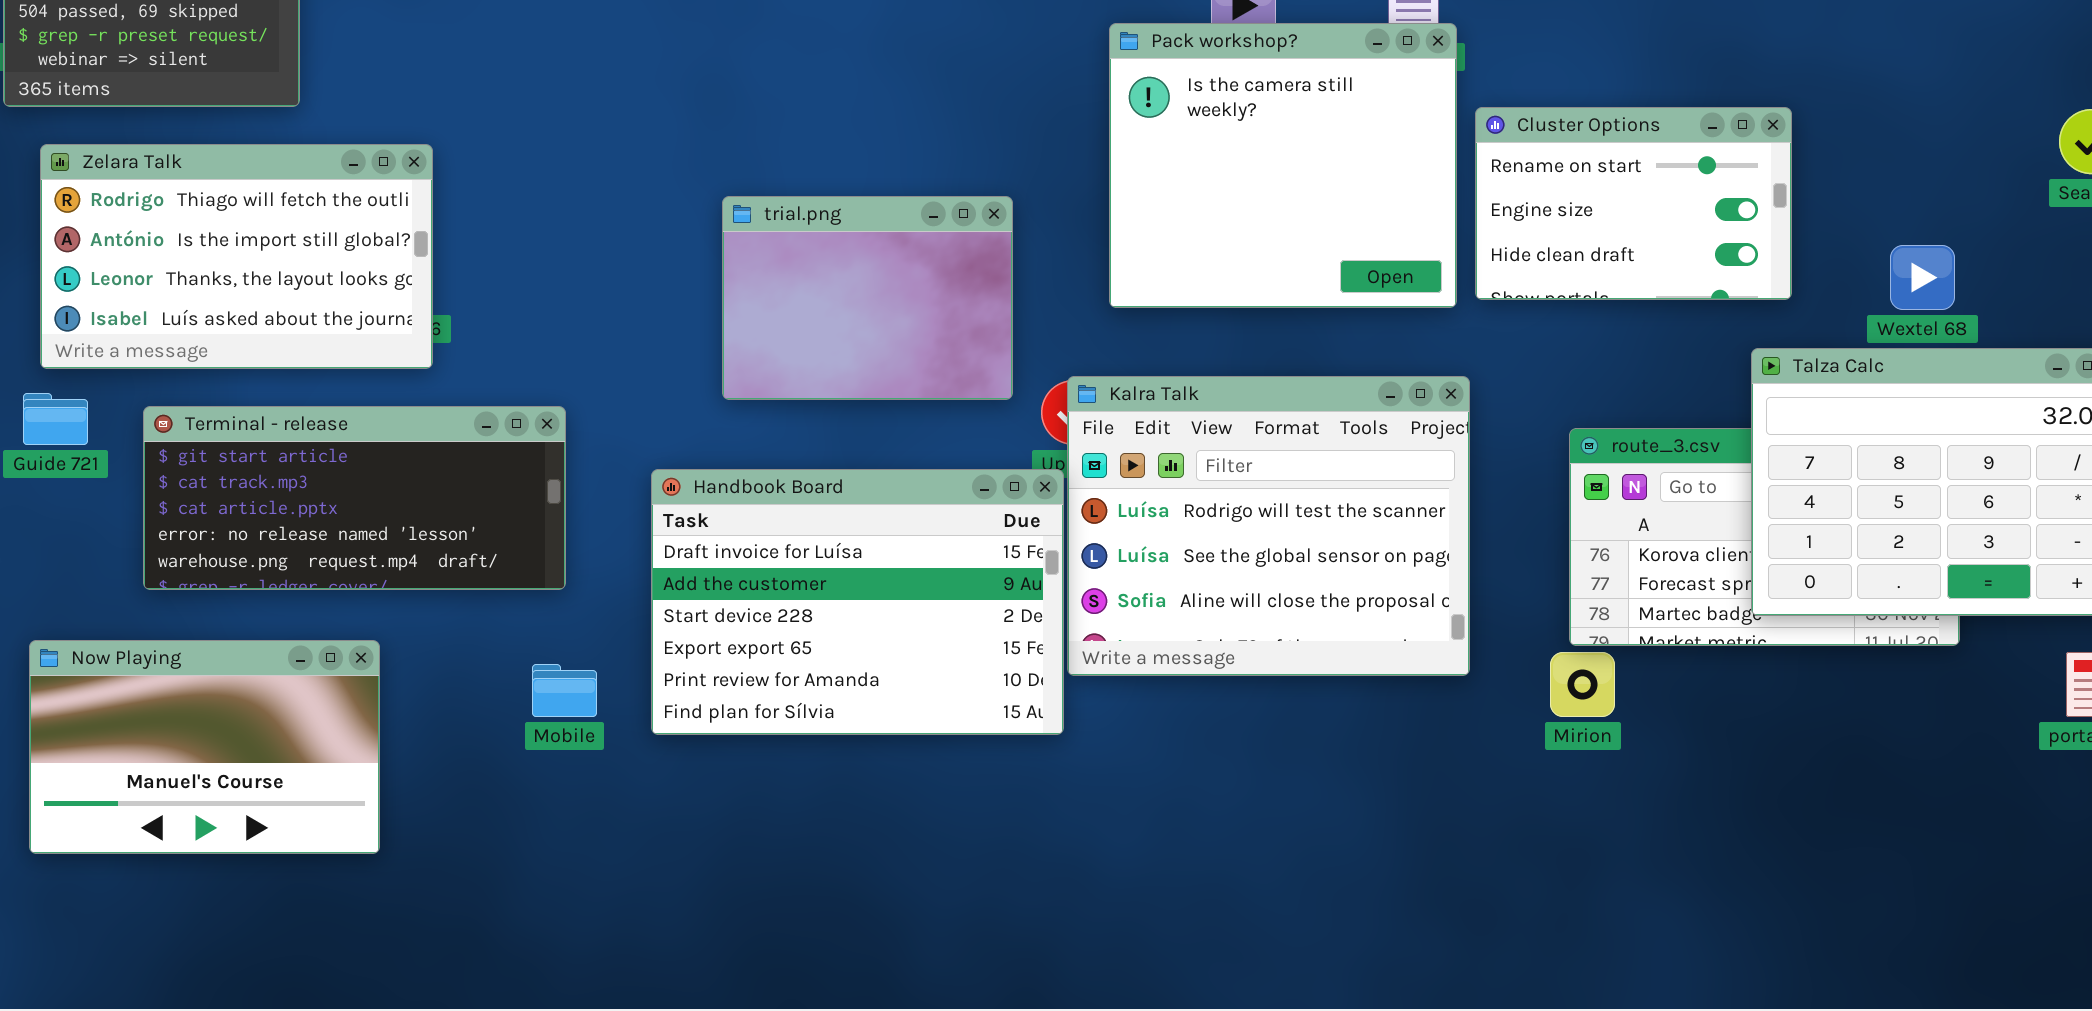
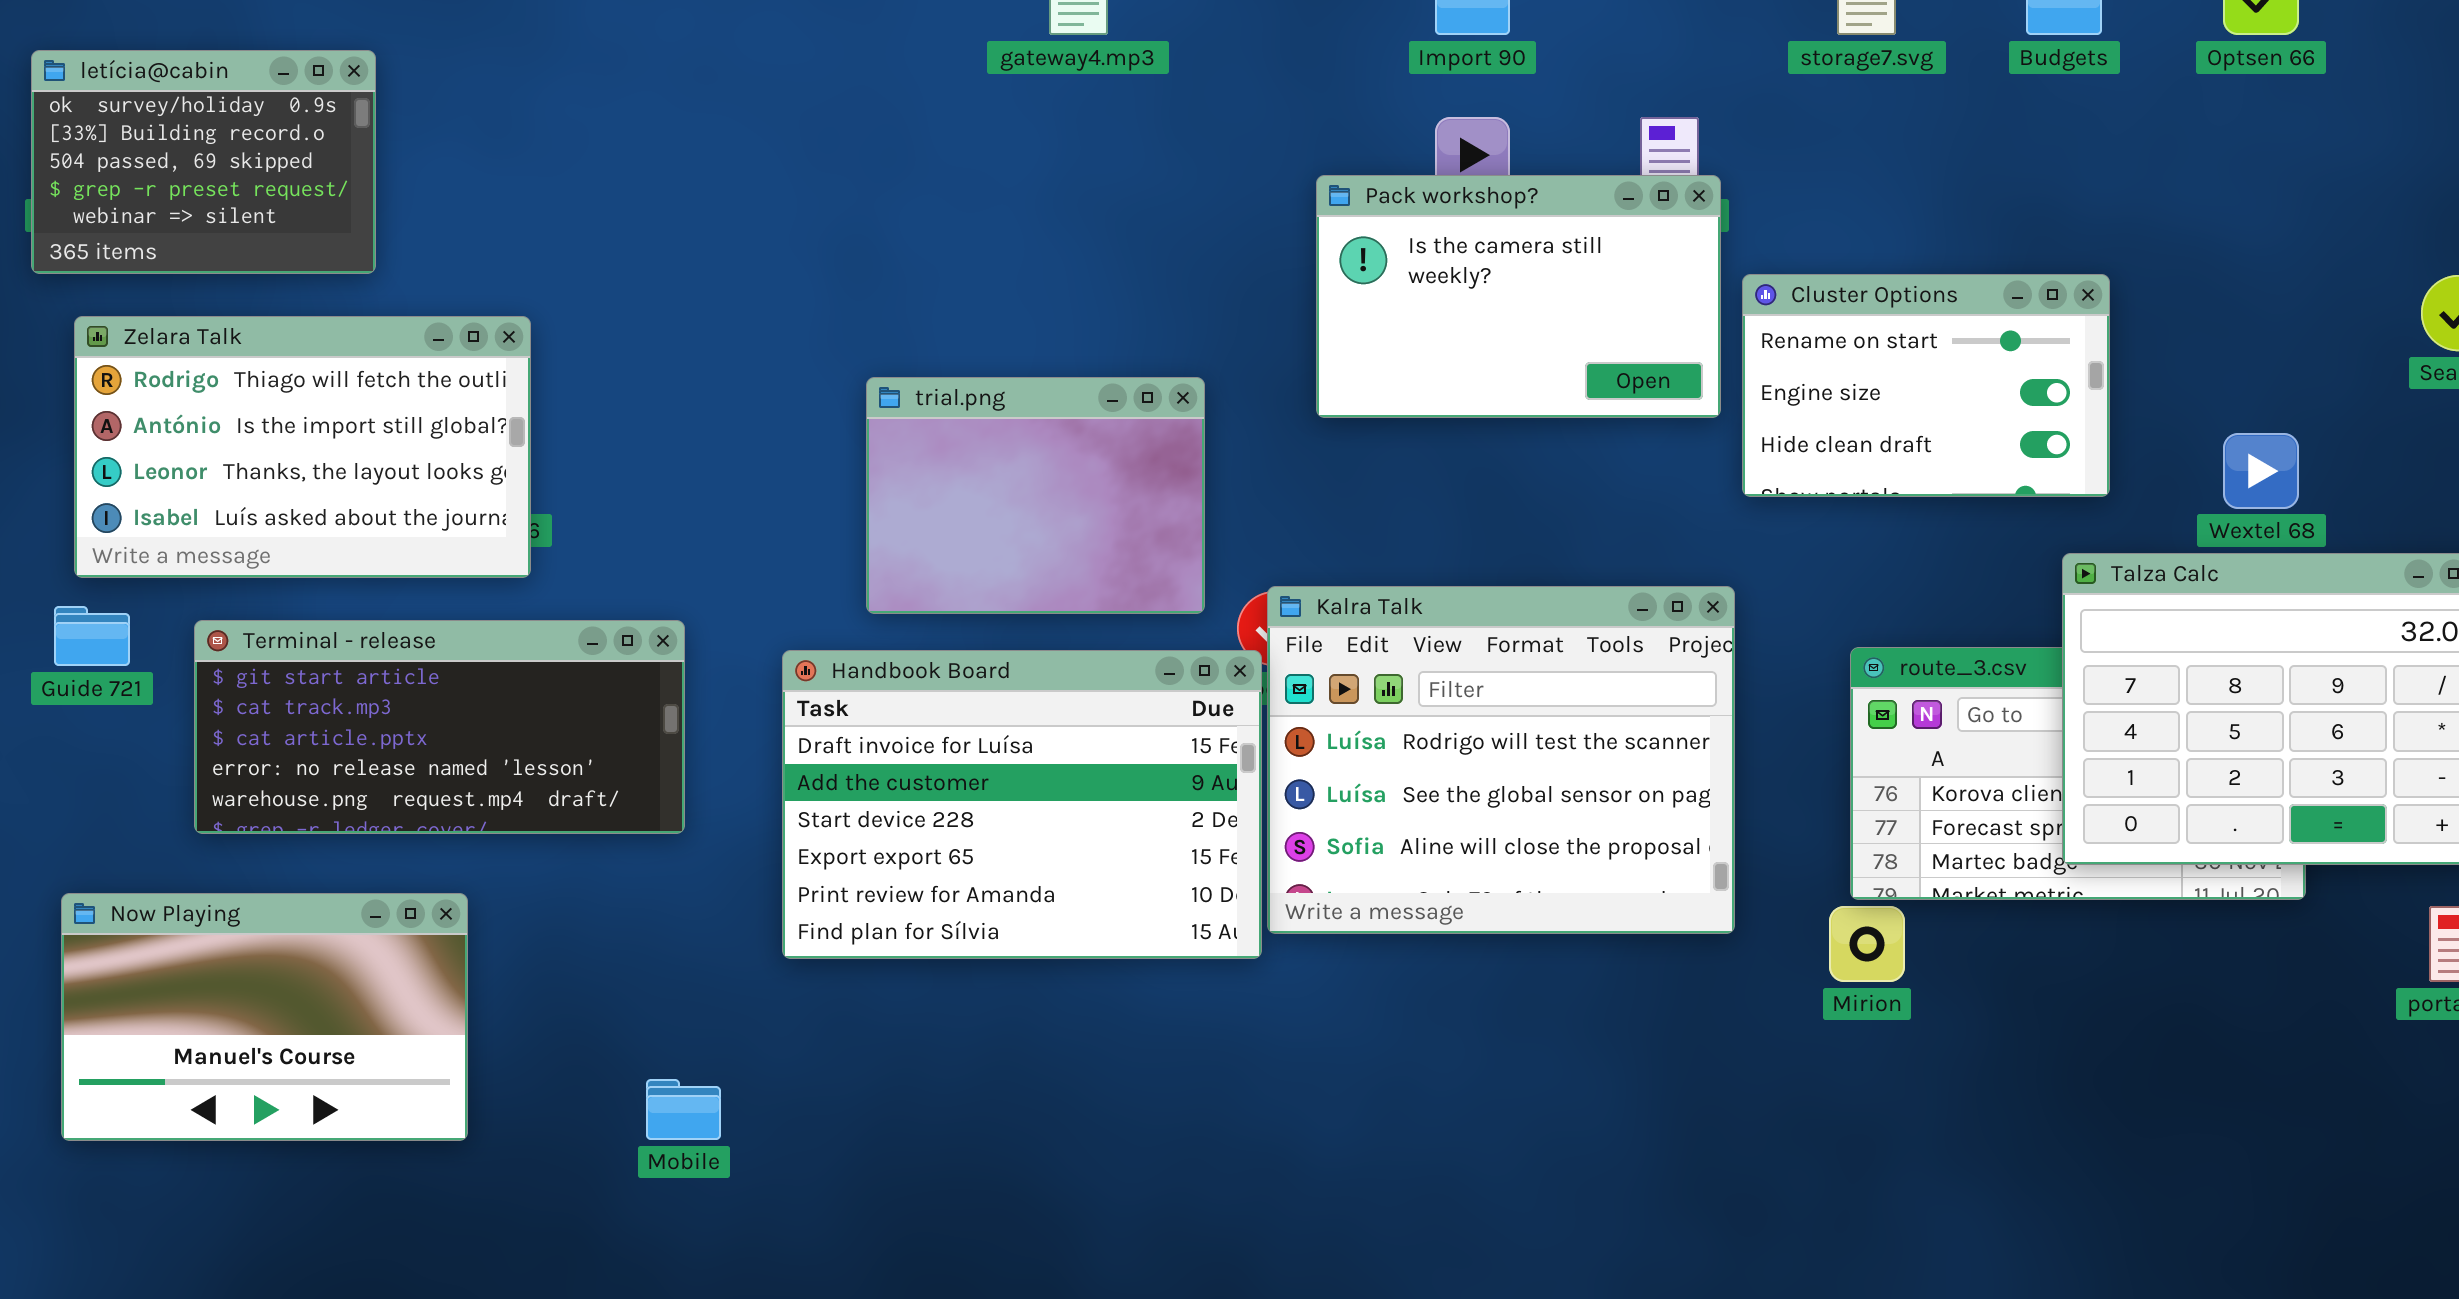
Pack workshop?: [1109,23,1457,308] -> [1316,175,1721,418], resized
Handbook Board: [651,469,1064,735] -> [782,650,1262,959], moved
Mobile: [532,664,597,717] -> [646,1079,721,1140], moved

